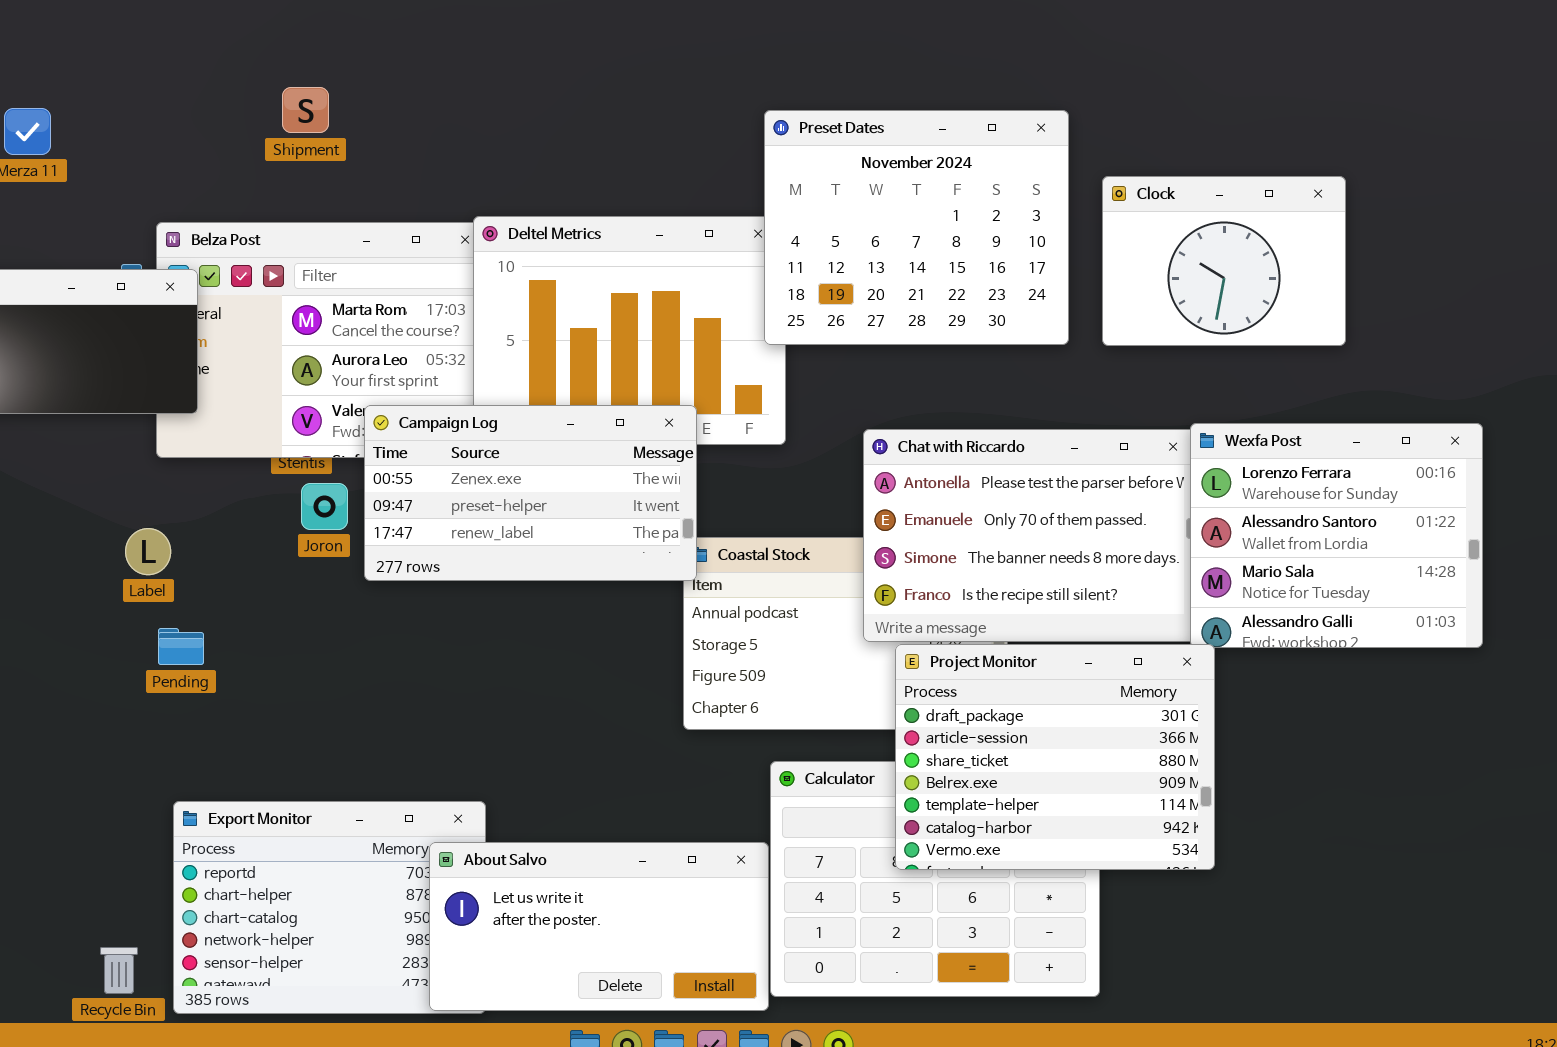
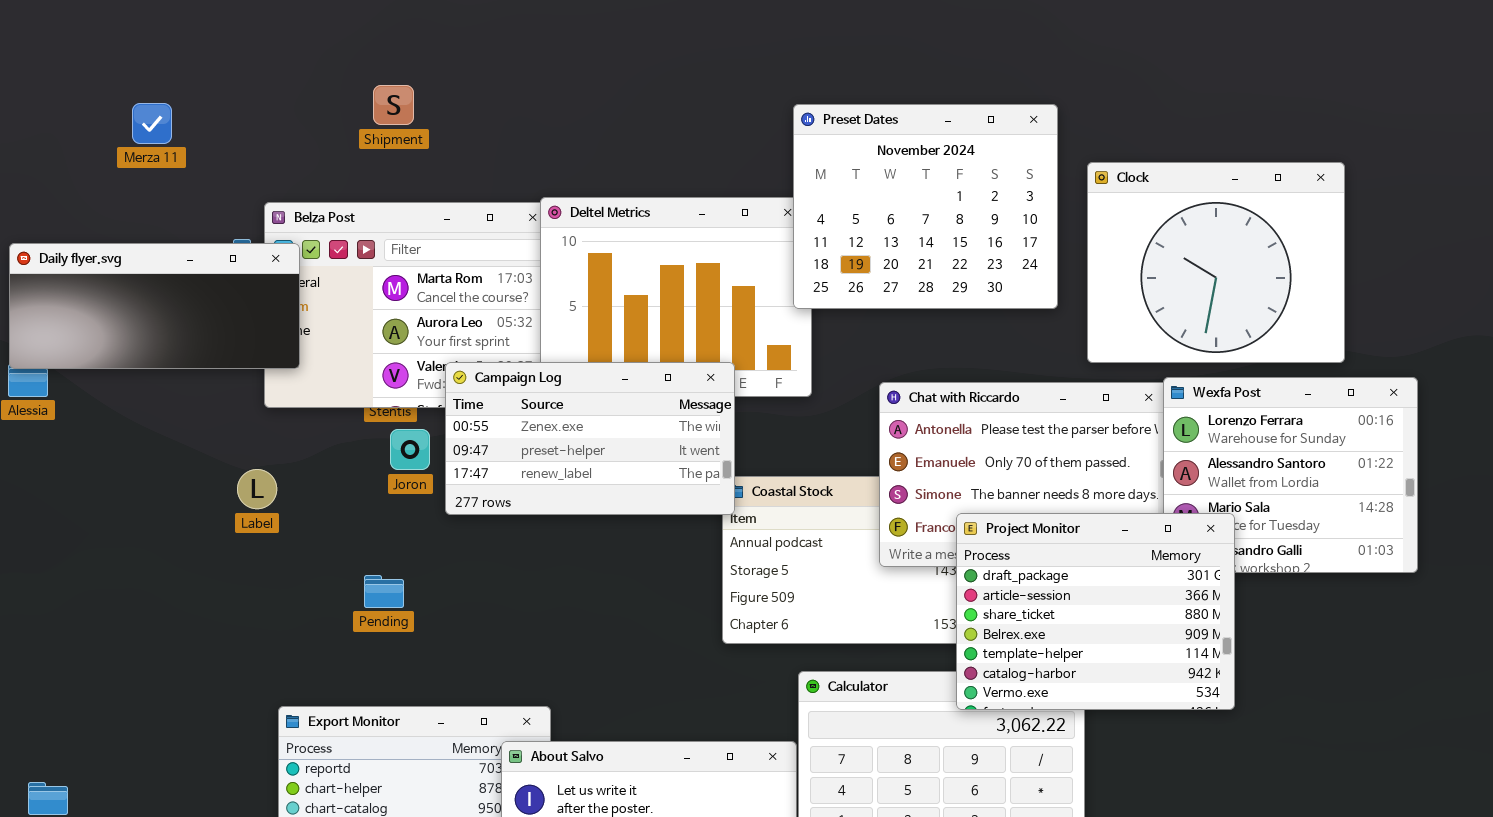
Clock: [1102,176,1346,346] -> [1087,162,1345,363], resized
Pending: [158,628,204,665] -> [364,575,404,608], moved
Project Monitor: [895,644,1215,870] -> [956,513,1235,710], moved

